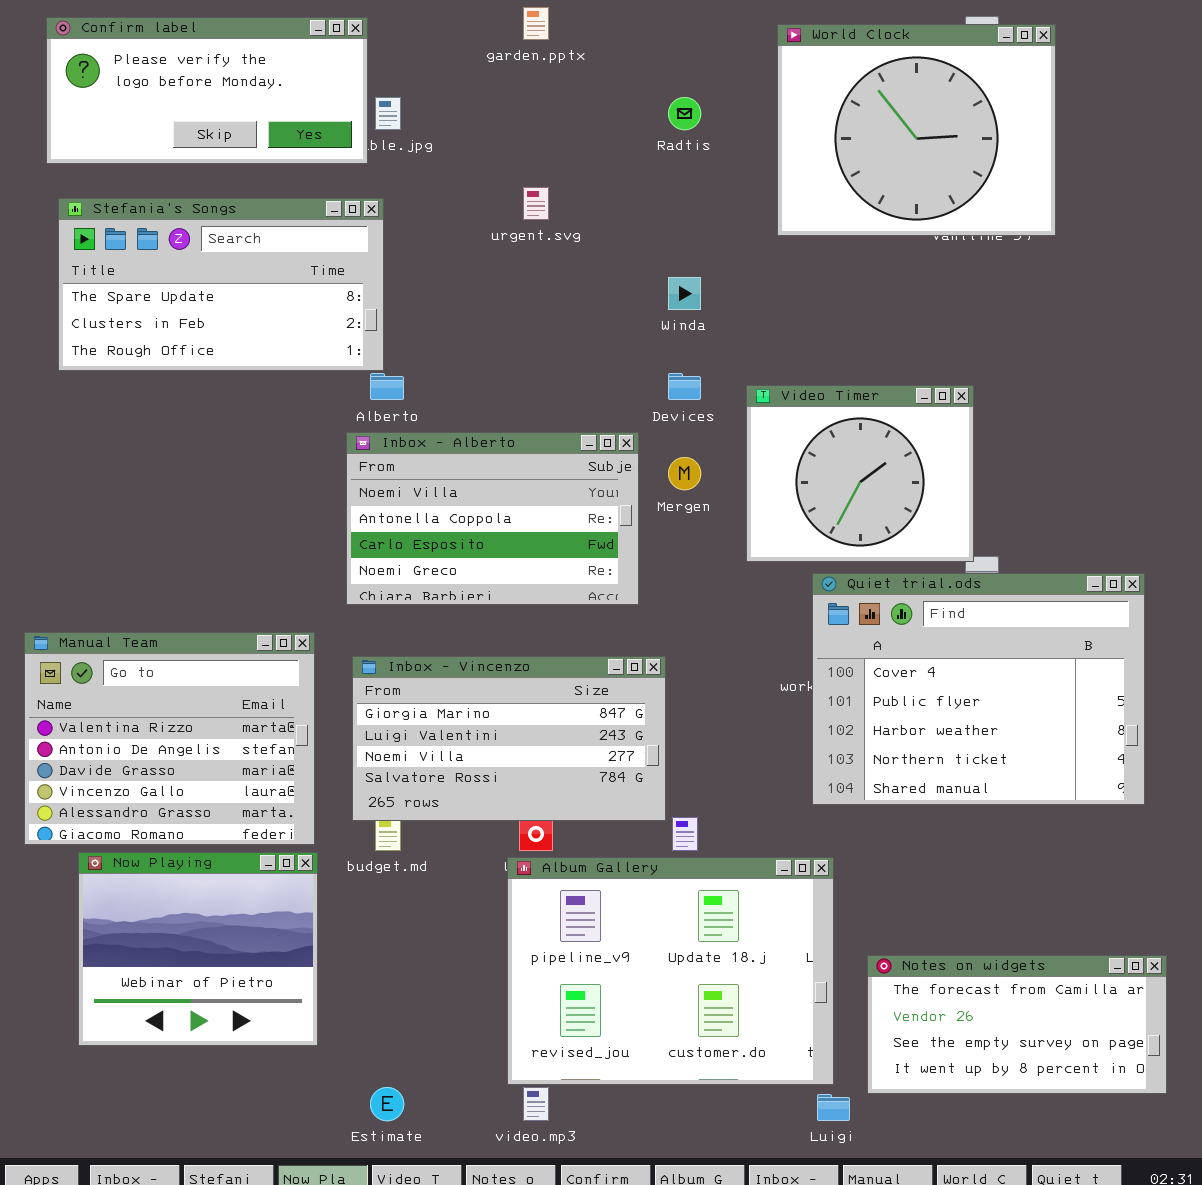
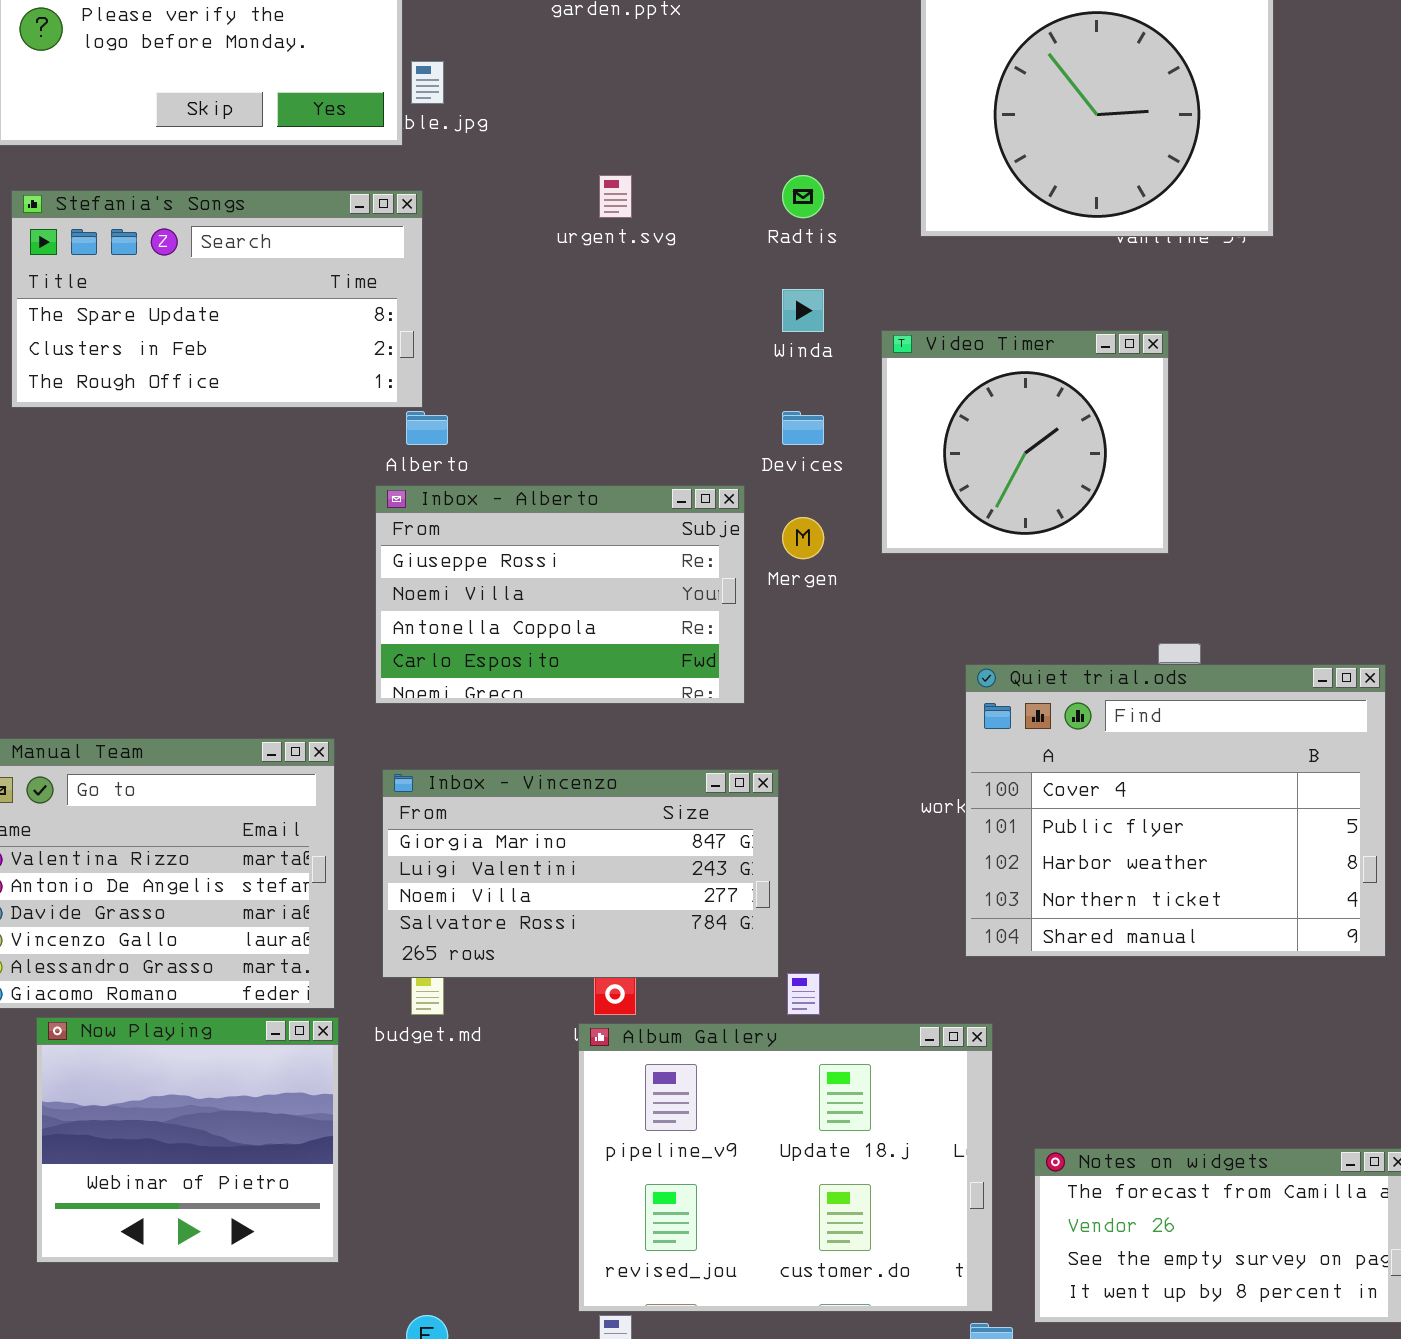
Radtis: [668,97,701,130] -> [782,175,824,218], moved
Video Timer: [746,385,974,562] -> [881,330,1169,554], moved
Inbox - Alberto: [346,432,639,605] -> [375,485,745,704], scrolled up 1 row

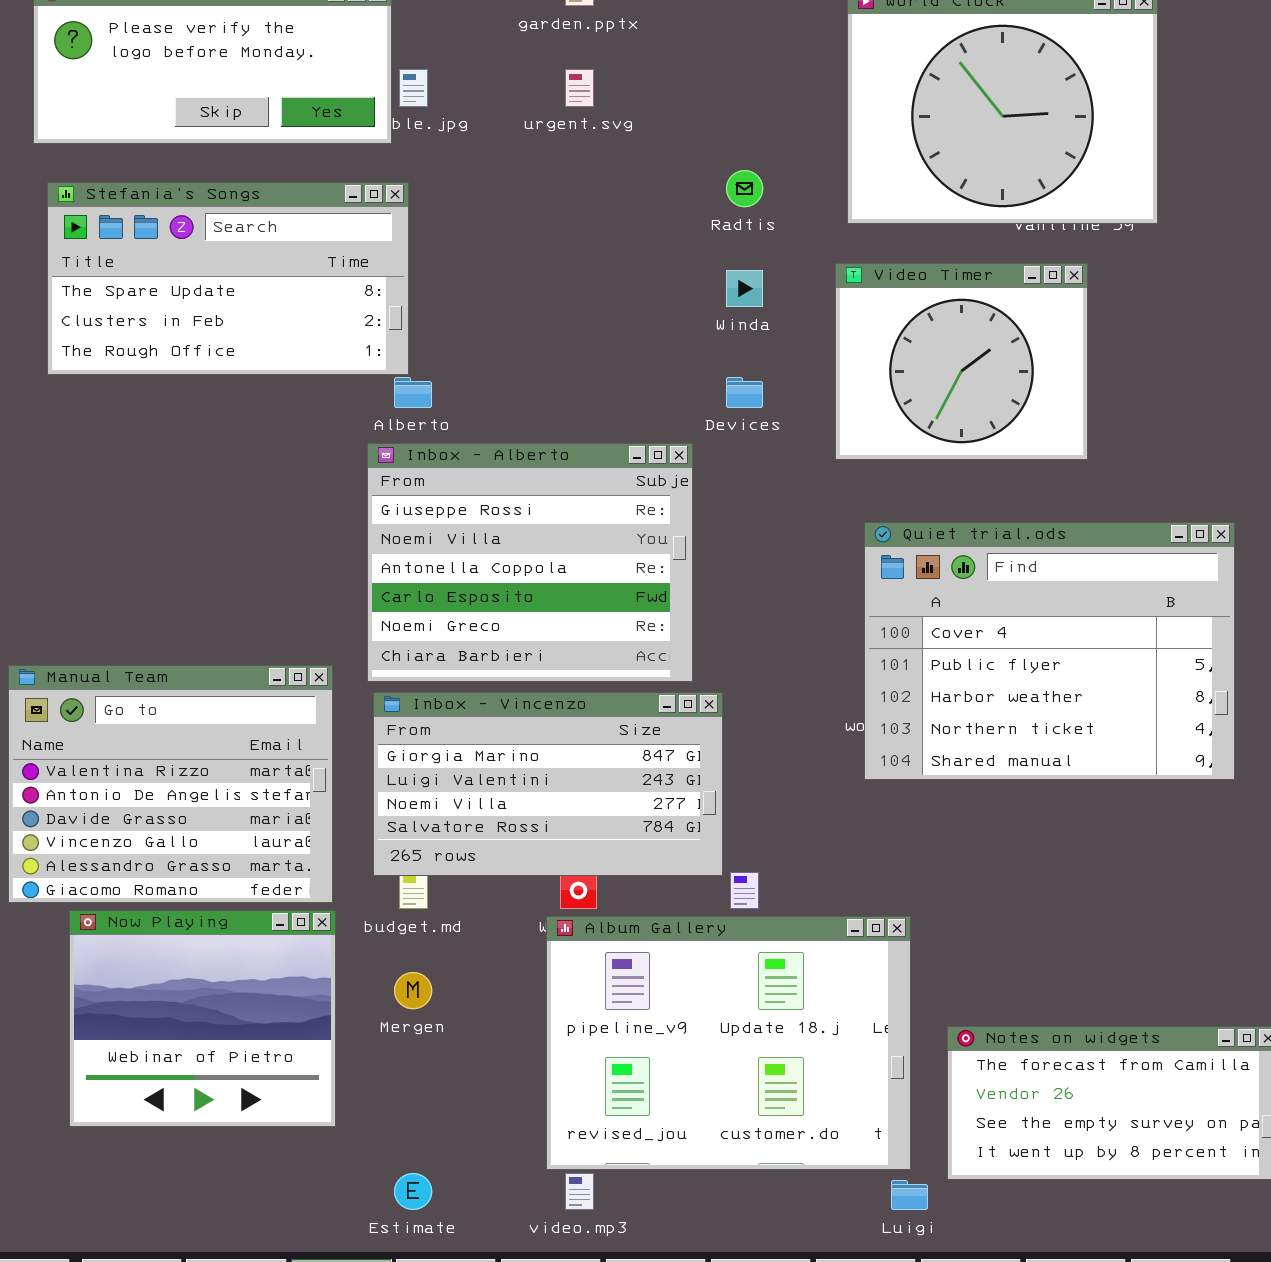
urgent.svg: [599,175,632,218] -> [565,69,594,107], moved
Video Timer: [881,330,1169,554] -> [835,263,1088,460], moved
Inbox - Alberto: [375,485,745,704] -> [367,443,693,682], resized
Mergen: [782,517,824,559] -> [394,972,432,1009], moved
Quiet trial.ods: [965,664,1386,957] -> [864,522,1235,780], moved

